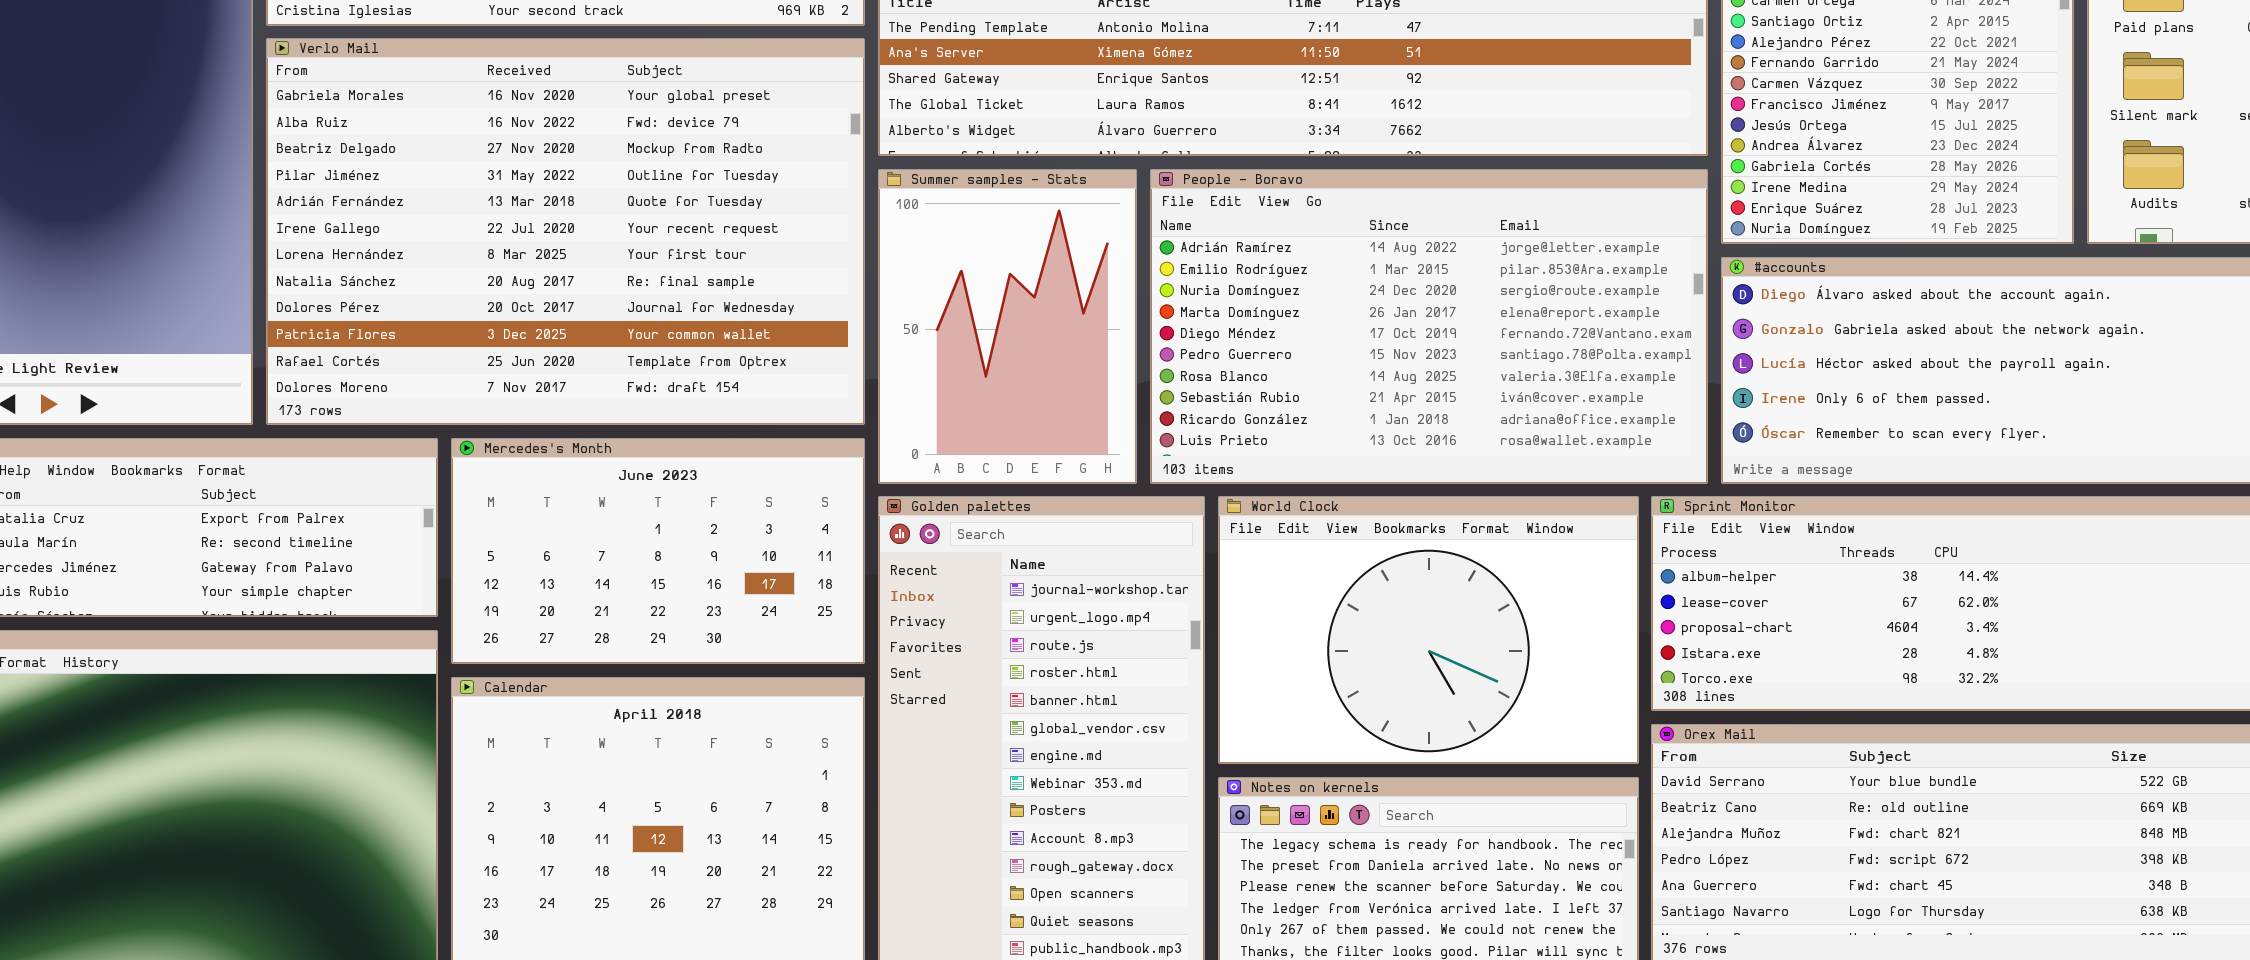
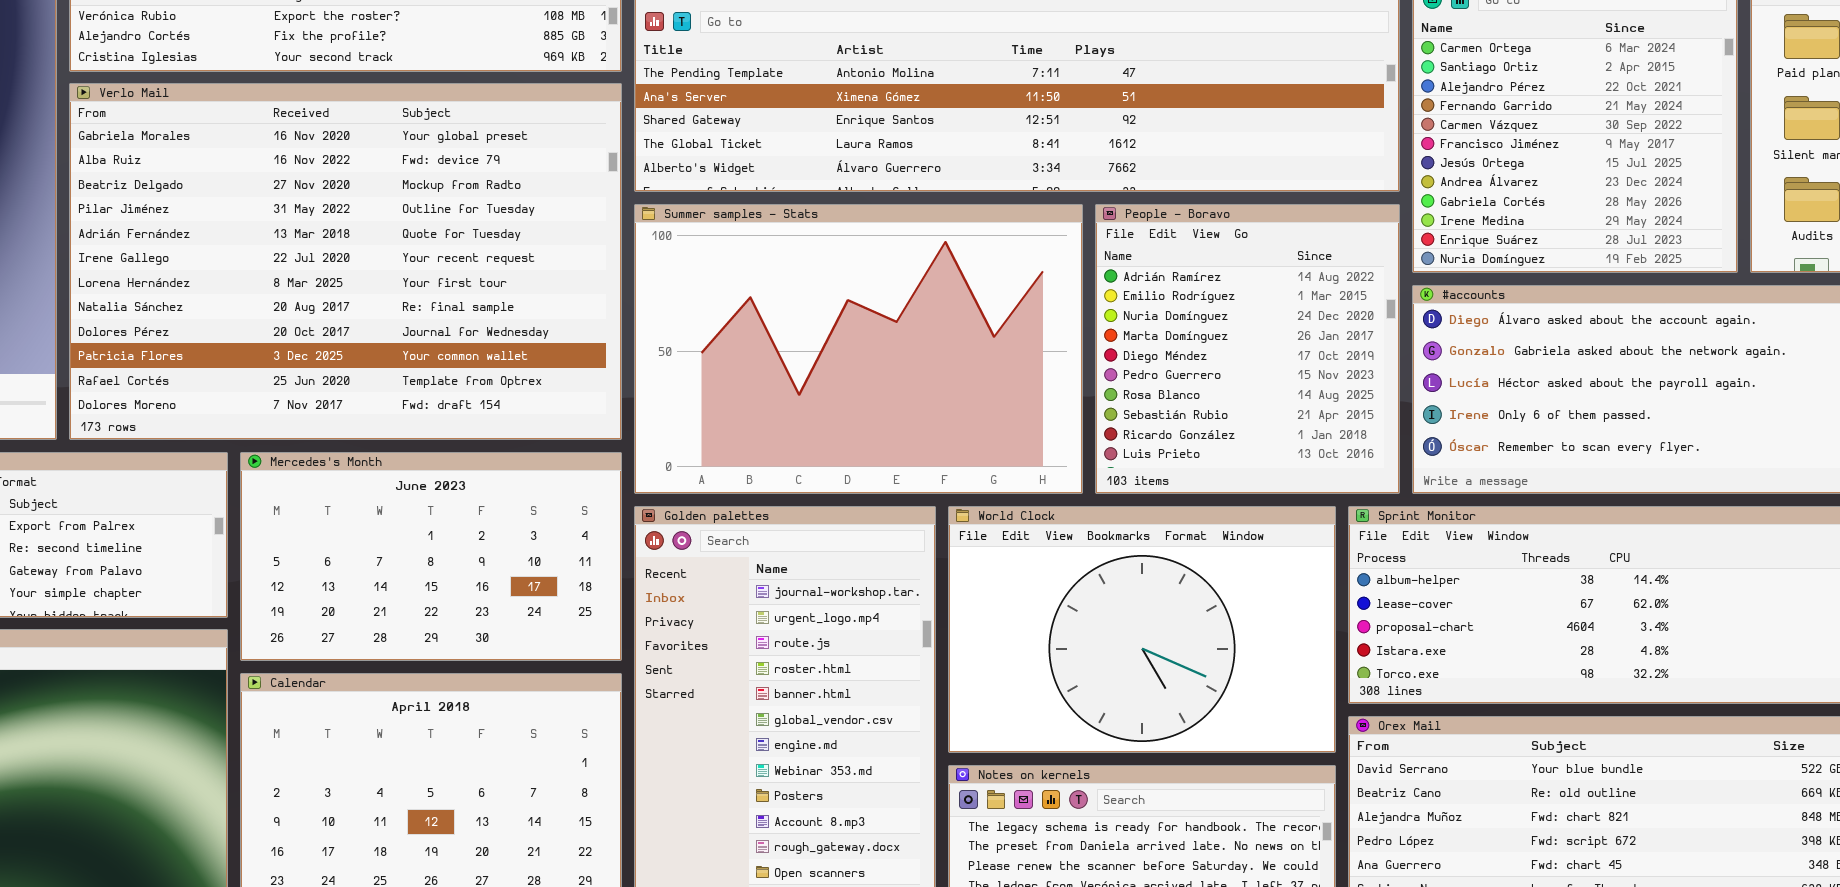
Summer samples - Stats: [878,169,1137,484] -> [634,204,1083,494], resized
People - Boravo: [1150,169,1708,484] -> [1095,204,1400,494], resized

